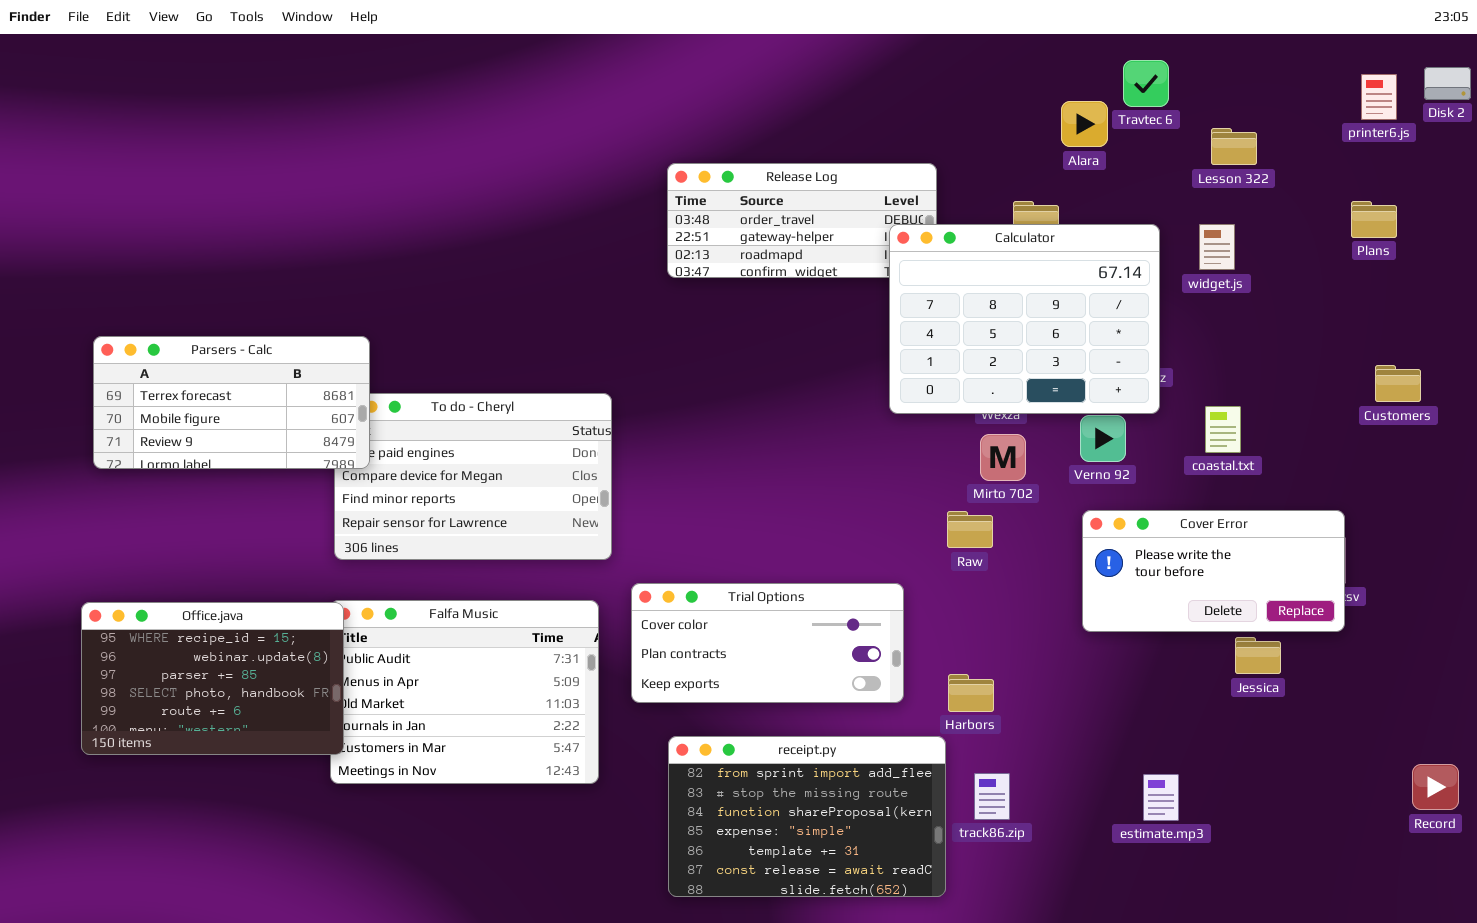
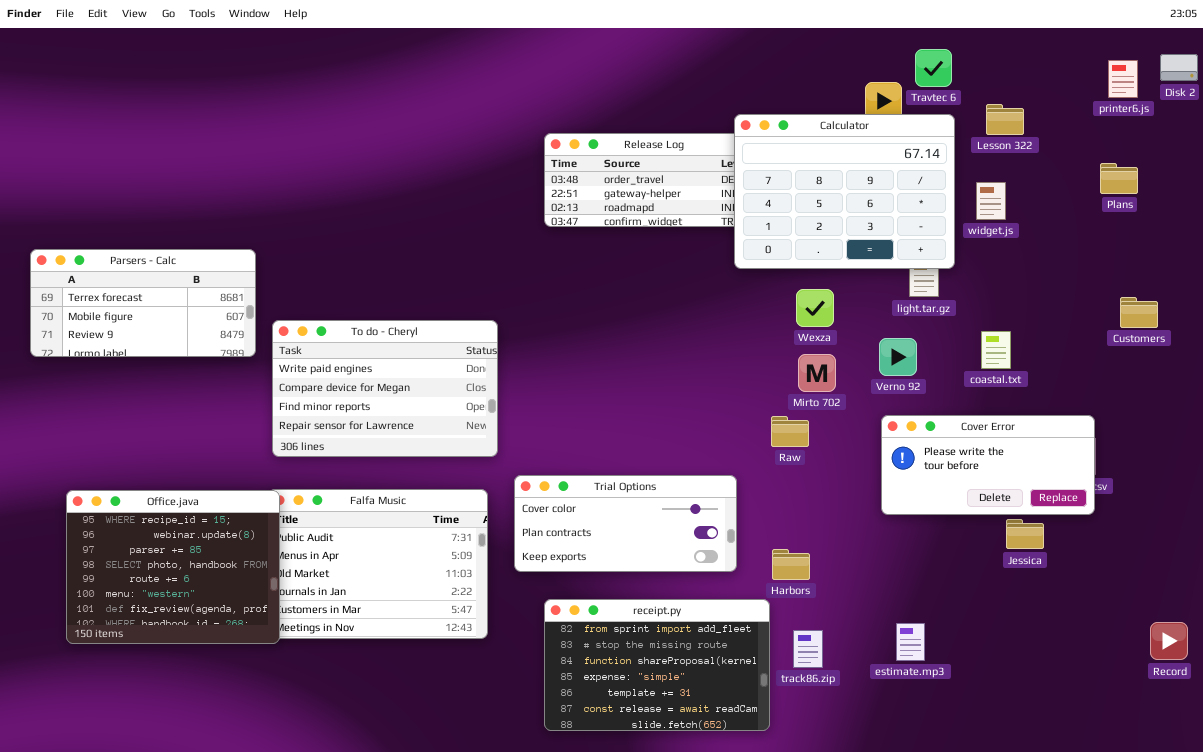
Calculator: [889,224,1160,414] -> [734,114,955,269], moved
Parsers - Calc: [93,336,370,469] -> [30,249,256,357], moved
Office.java: [81,602,344,755] -> [66,490,280,644], resized
estimate.mp3: [1143,774,1179,821] -> [896,623,925,661], moved

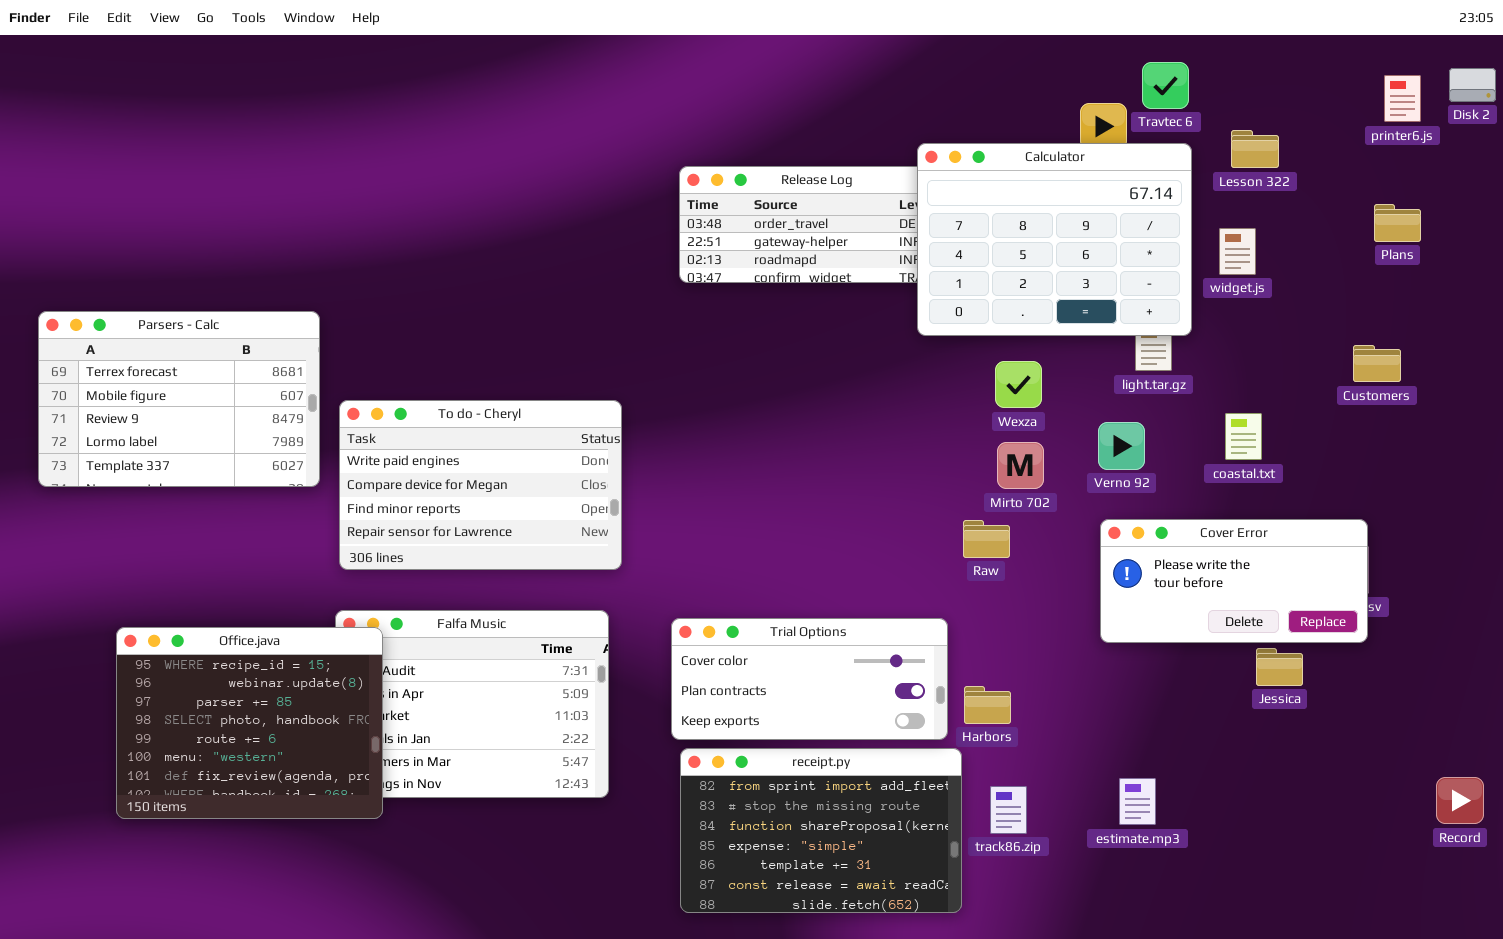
Parsers - Calc: [30,249,256,357] -> [38,311,320,487], resized
Customers: [1120,297,1158,328] -> [1353,345,1401,382], moved
Trial Options: [514,475,737,572] -> [671,618,948,740], moved
Office.java: [66,490,280,644] -> [116,627,383,819], moved

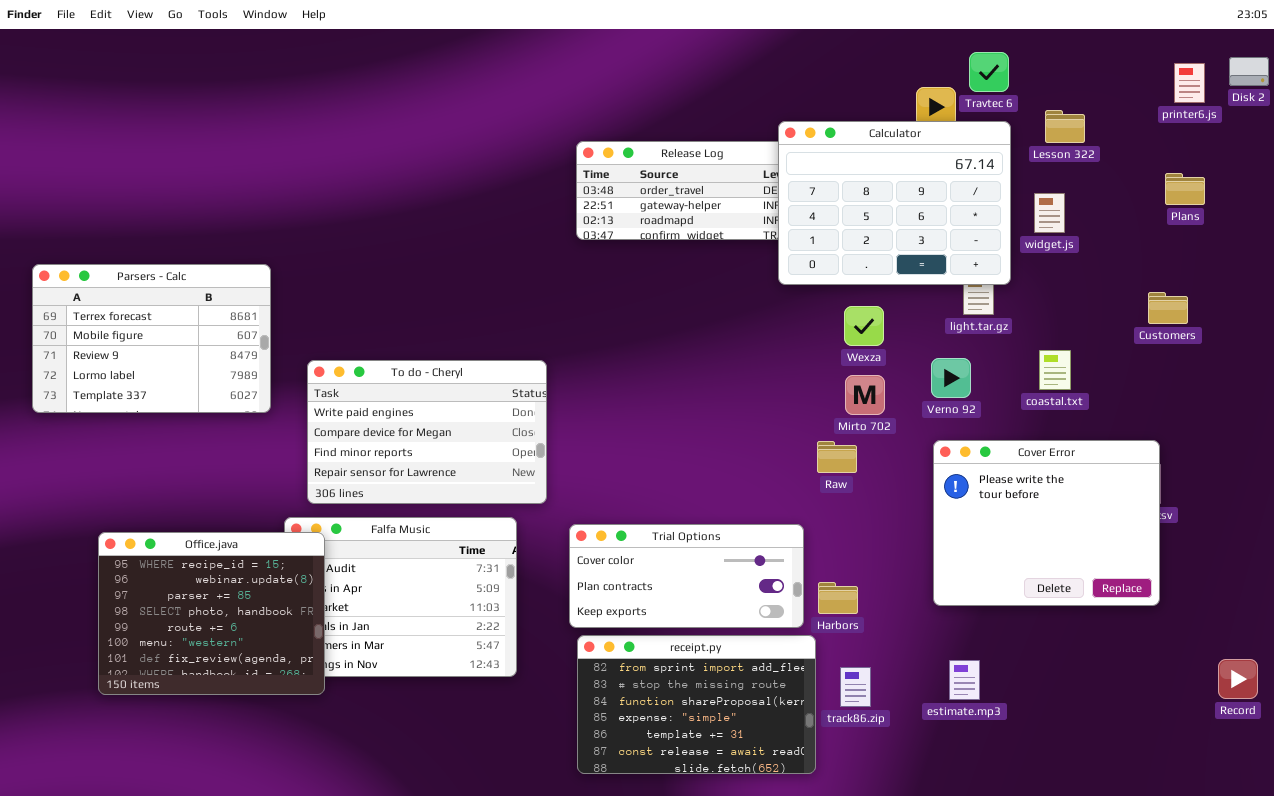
To do - Cheryl: [339,400,622,570] -> [307,360,547,504], moved
Cover Error: [1100,519,1368,643] -> [933,440,1160,606], resized

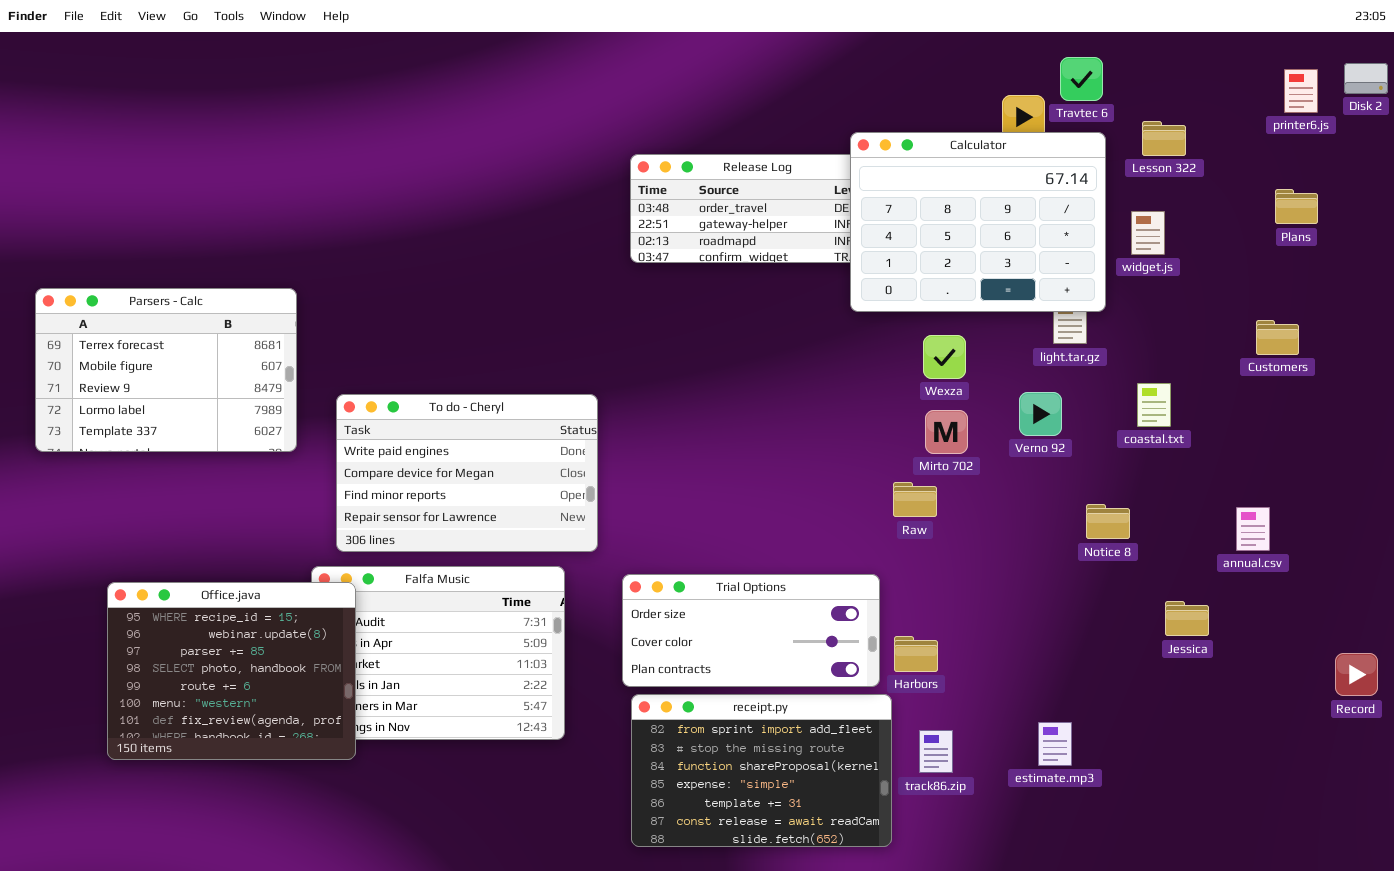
Cover Error: [933,440,1160,606] -> none, closed
Trial Options: [569,524,804,628] -> [622,574,880,687], scrolled up 1 row
Record: [1218,659,1258,699] -> [1335,653,1378,696], moved

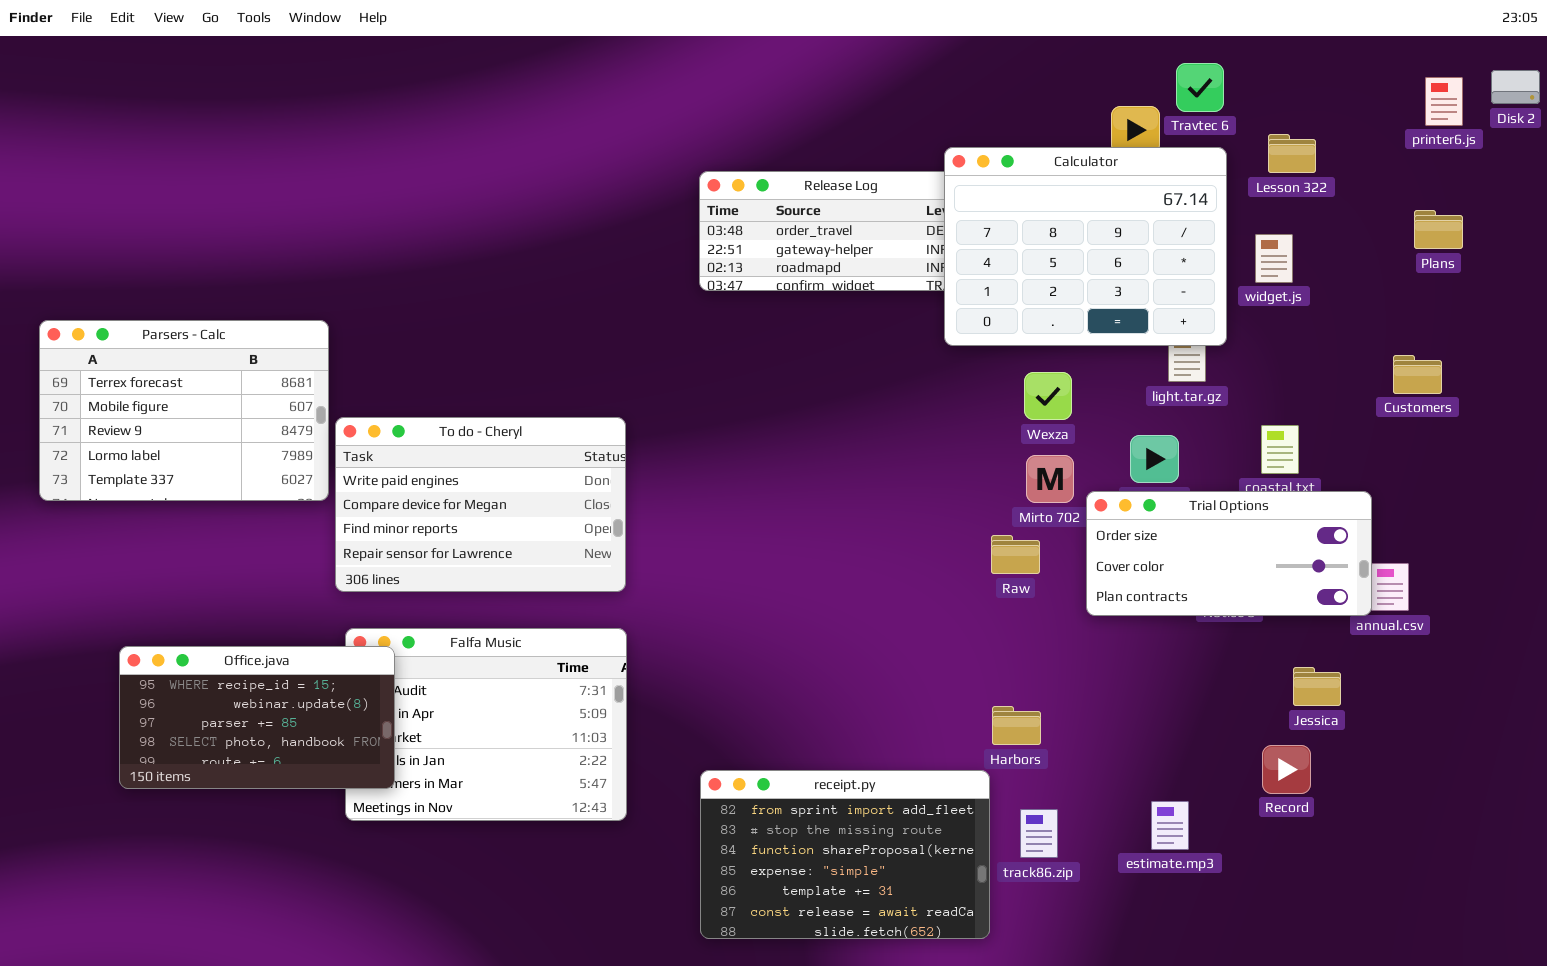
To do - Cheryl: [336,394,598,552] -> [335,417,626,592], moved
Trial Options: [622,574,880,687] -> [1086,491,1372,616], moved
Office.java: [107,582,356,760] -> [119,646,395,789], resized
Record: [1335,653,1378,696] -> [1262,745,1311,794], moved

